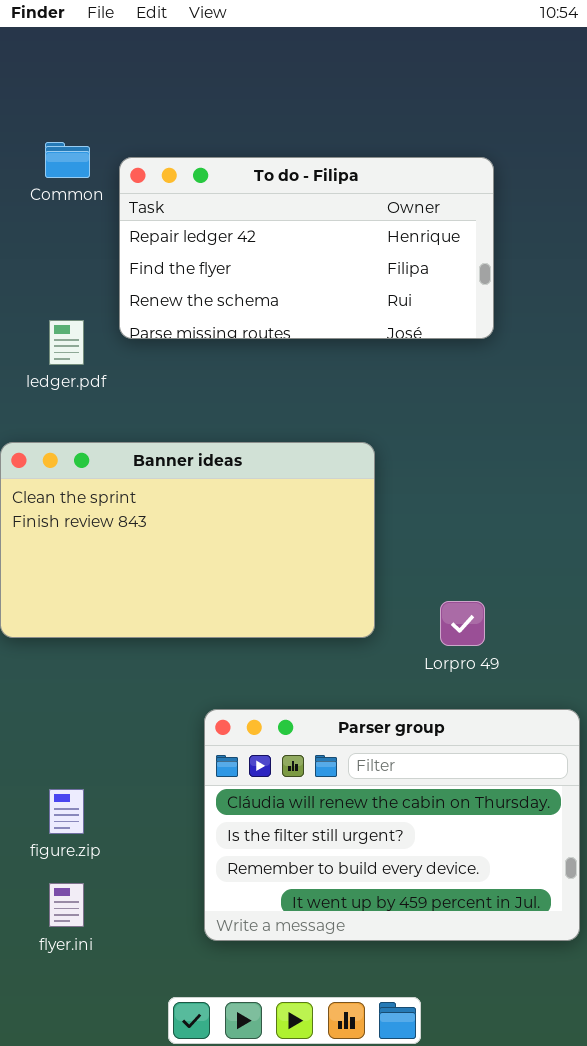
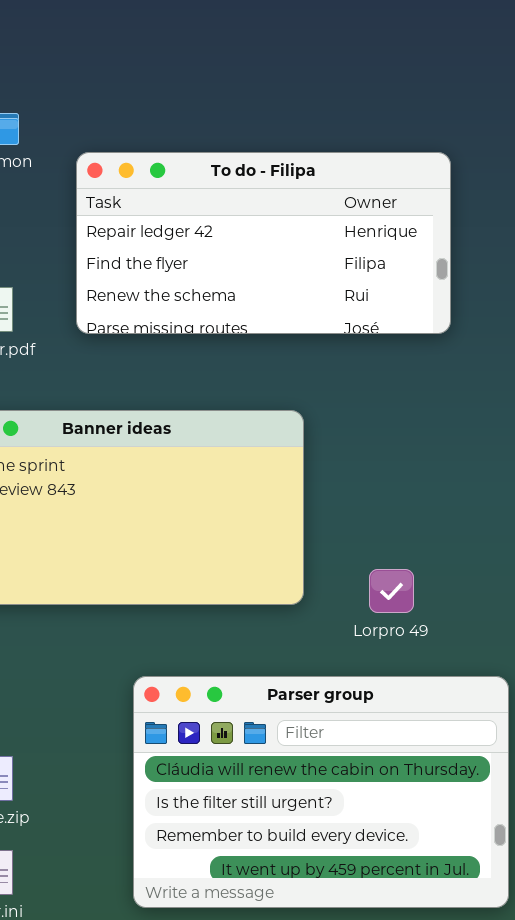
To do - Filipa: [119,157,494,339] -> [76,152,451,334], moved

